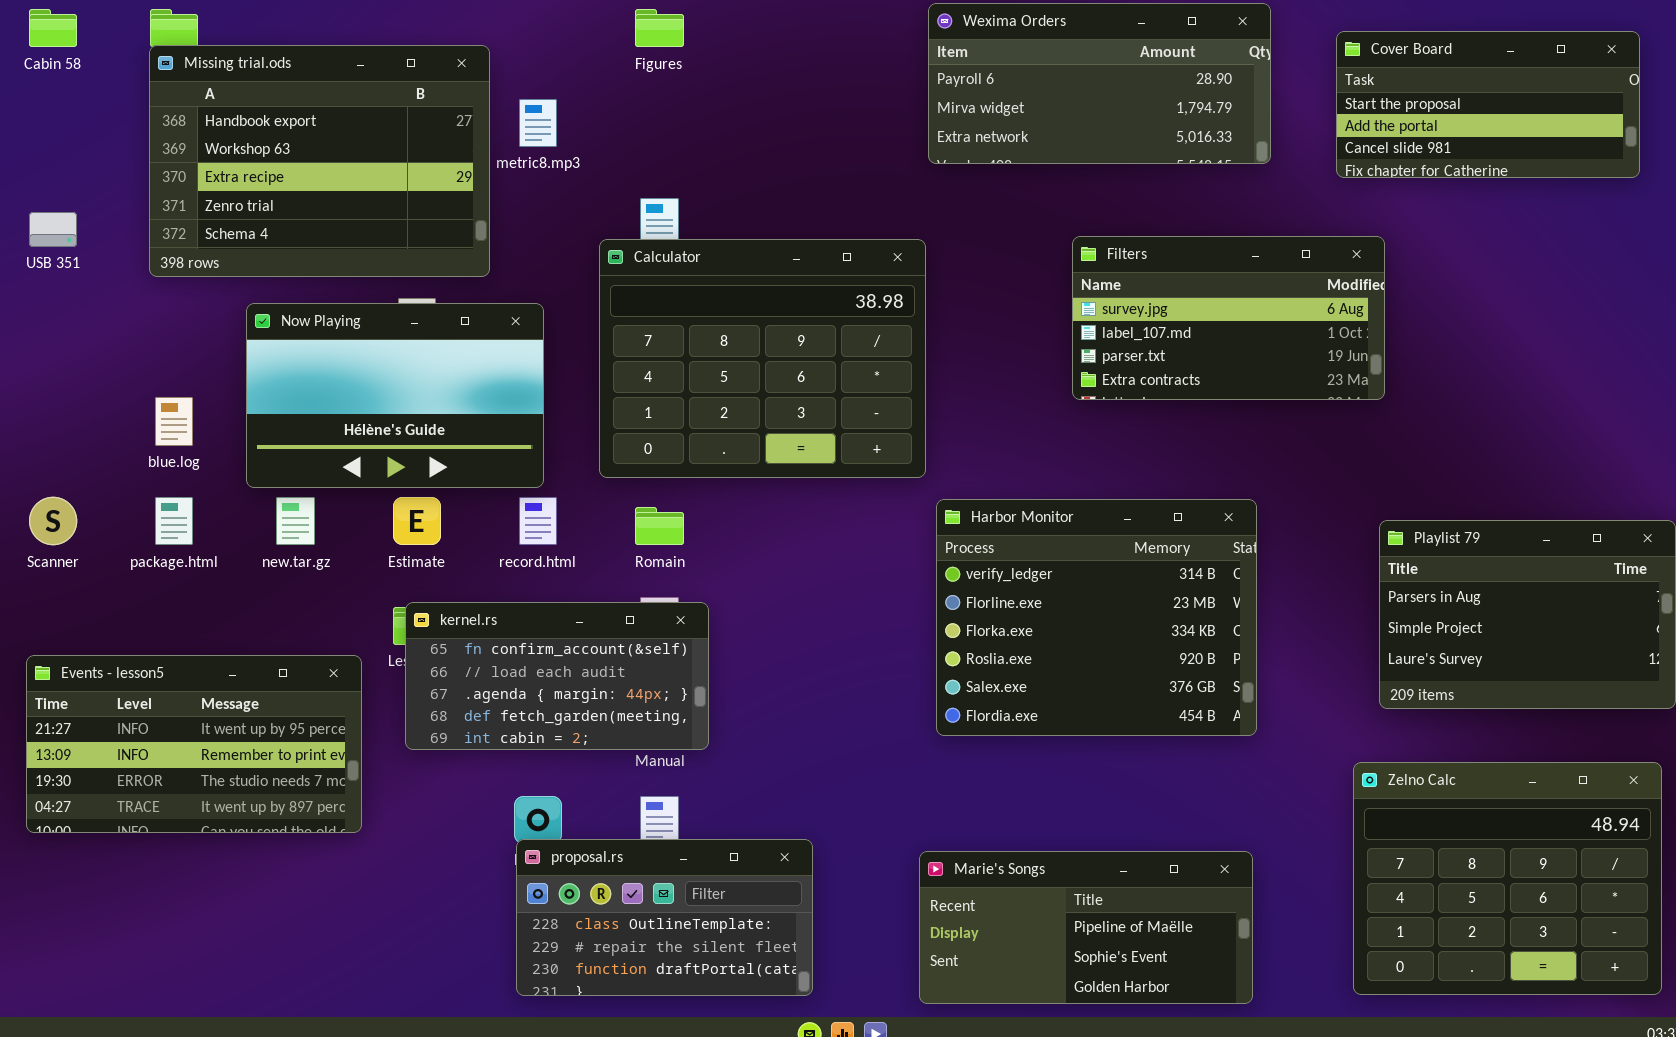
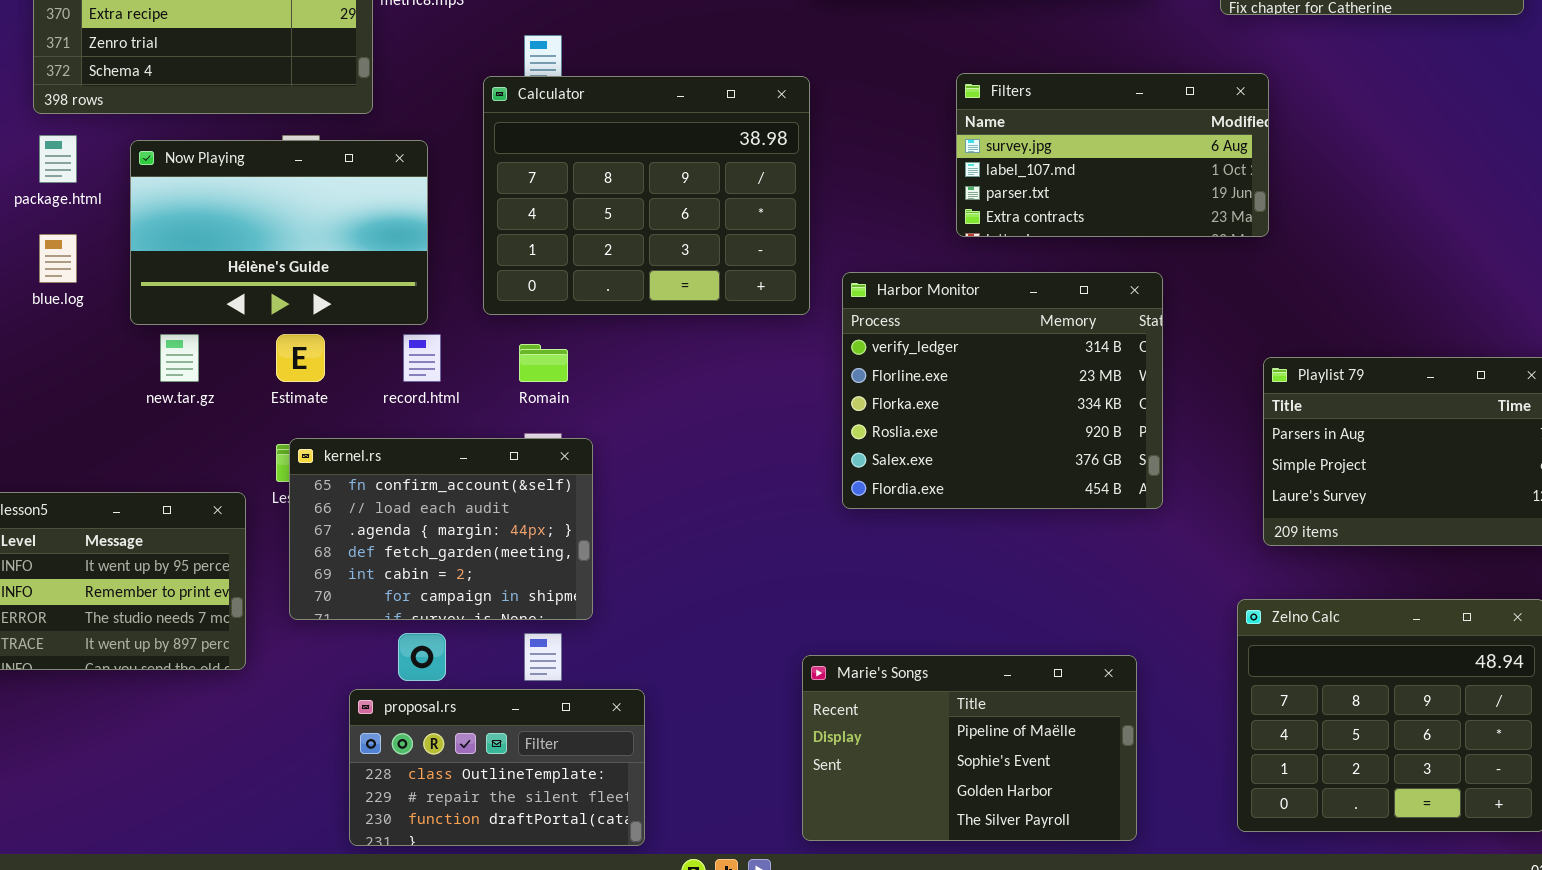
package.html: [155,497,193,545] -> [39,135,77,183], moved
Harbor Monitor: [936,499,1257,736] -> [842,272,1163,509], moved
kernel.rs: [405,602,709,750] -> [289,438,593,620], resized
proposal.rs: [516,839,813,996] -> [349,689,645,846], moved
Marie's Songs: [919,851,1253,1004] -> [802,655,1137,841], resized

